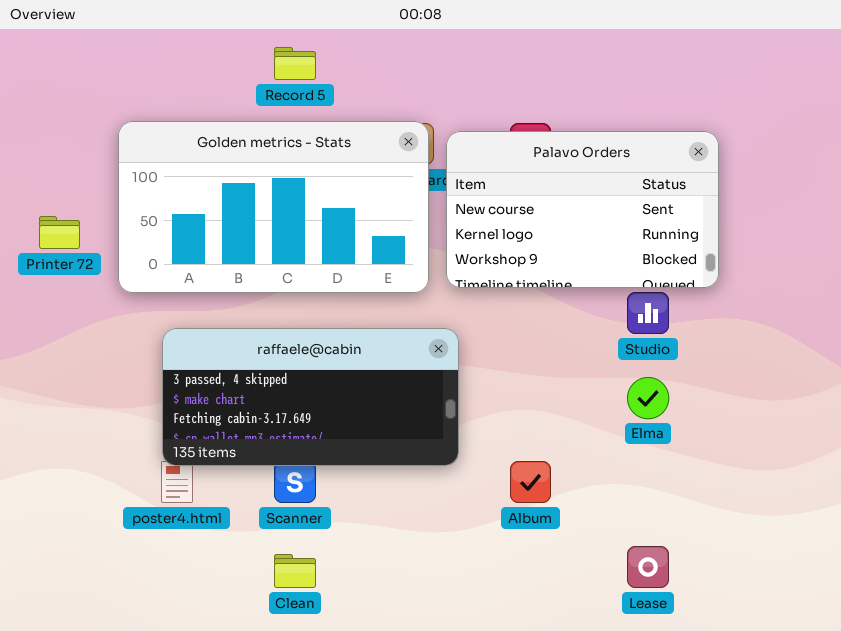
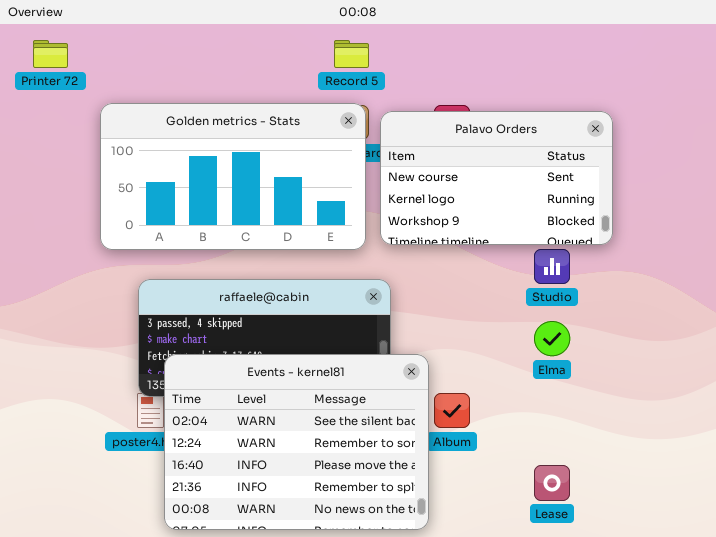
Record 5: [274,47,316,80] -> [334,40,369,68], moved
Printer 72: [39,216,80,249] -> [33,40,68,68], moved
Events - kernel81: none -> [164,354,429,530], opened

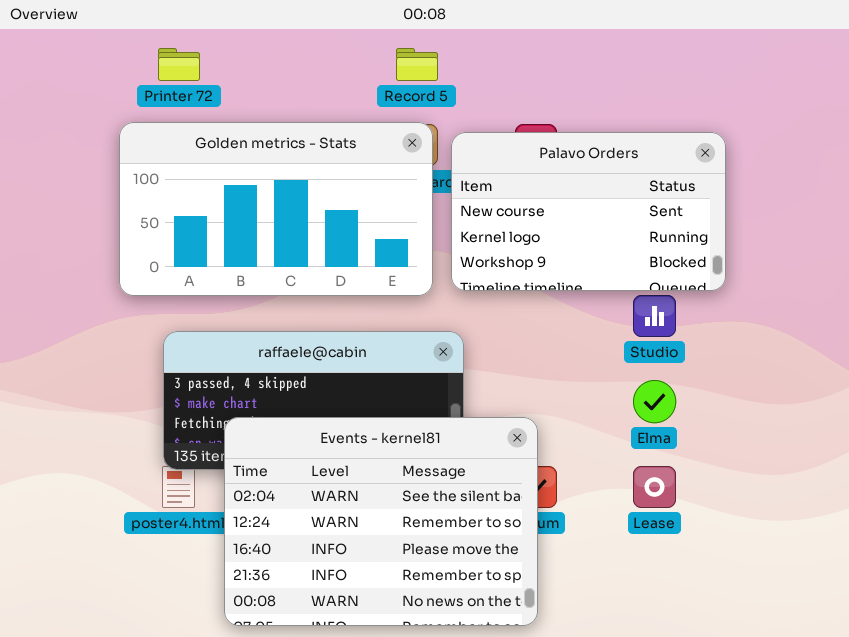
Printer 72: [33,40,68,68] -> [158,48,200,81], moved
Events - kernel81: [164,354,429,530] -> [224,417,538,626], moved
Lease: [534,465,570,501] -> [633,466,676,508], moved

